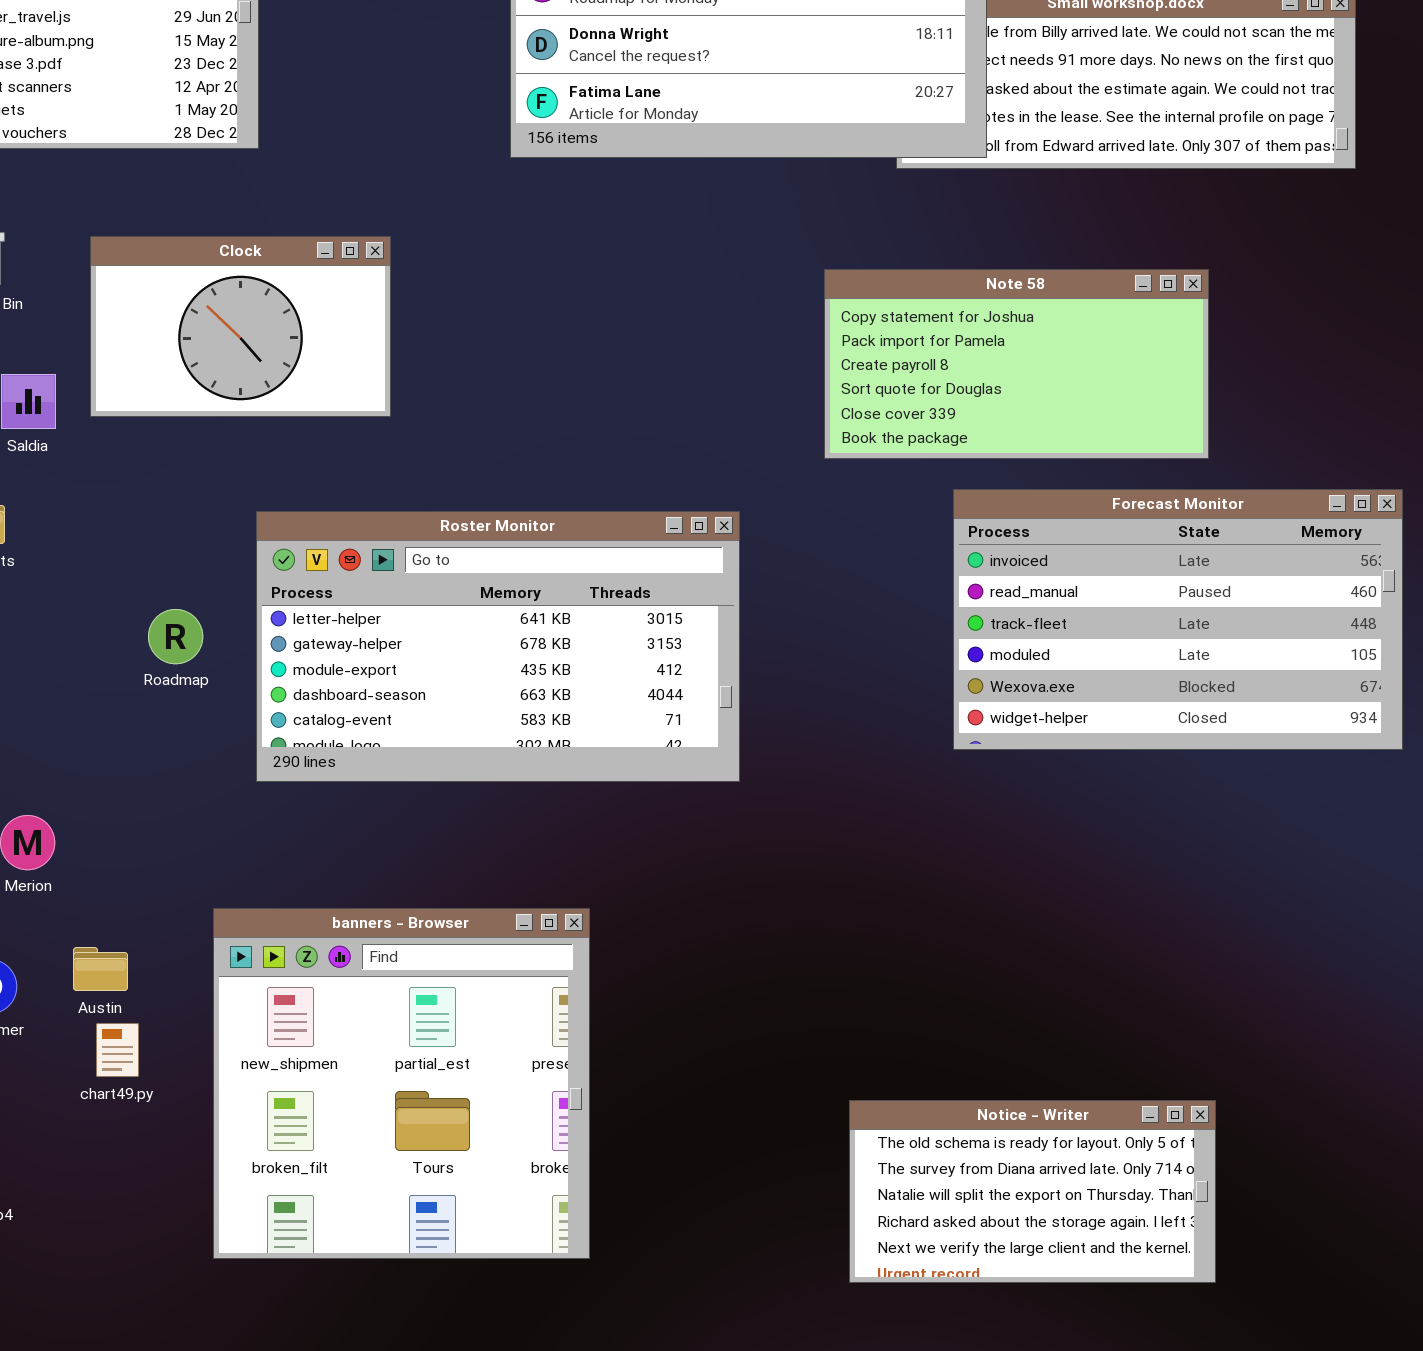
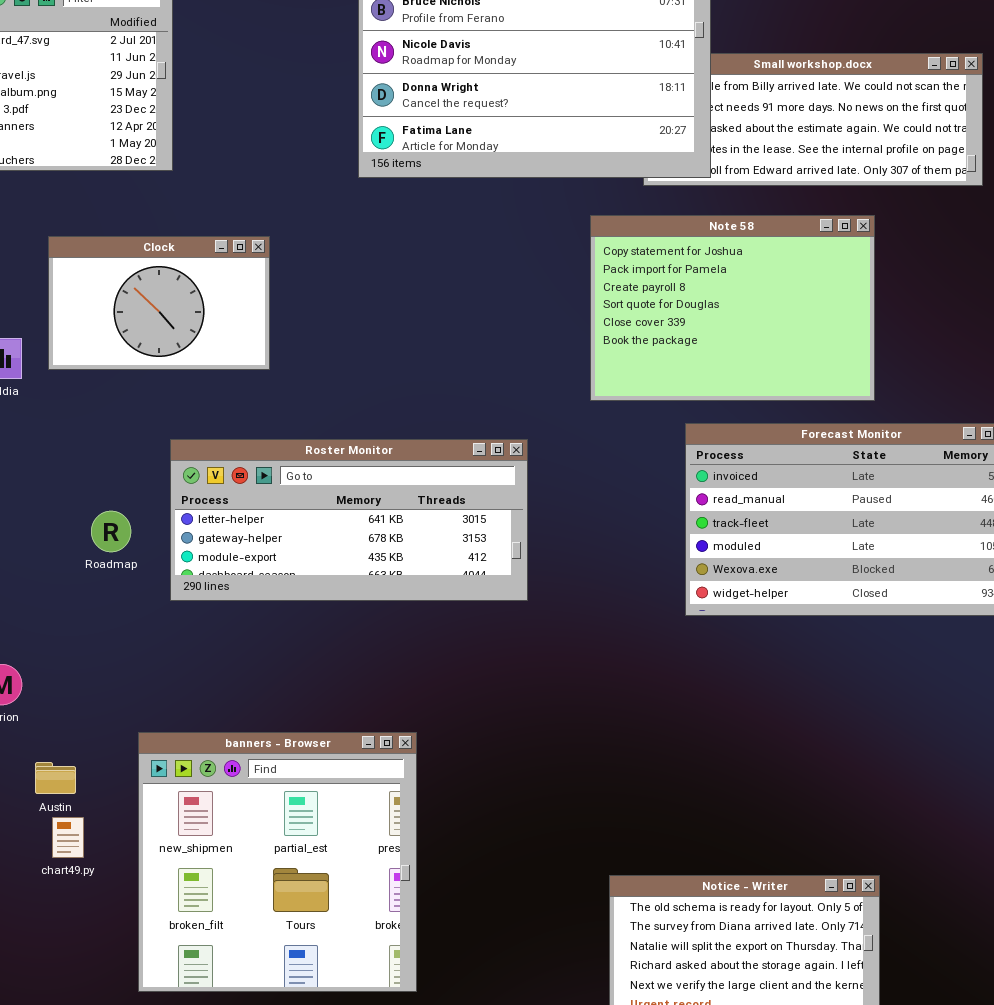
Note 58: [824,269,1209,459] -> [590,215,875,401], resized
Roster Monitor: [256,511,740,782] -> [170,439,528,601], resized

